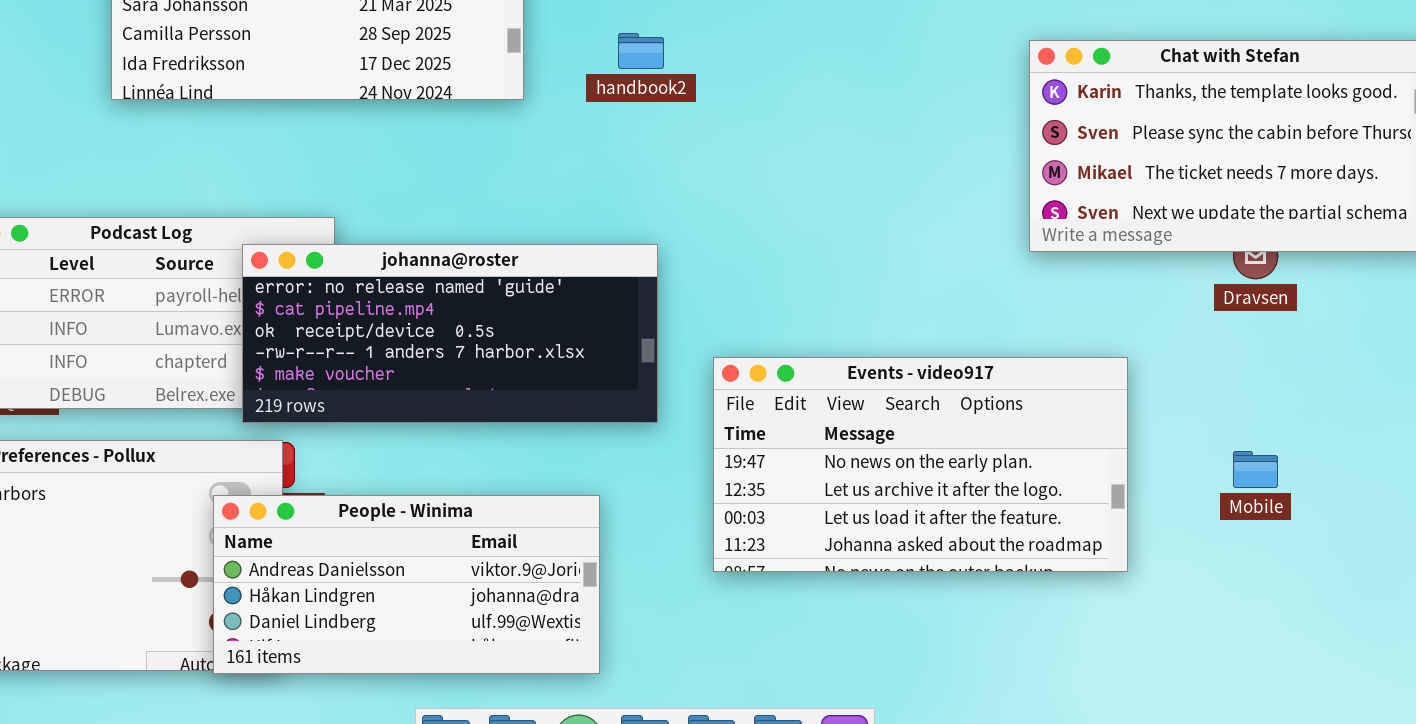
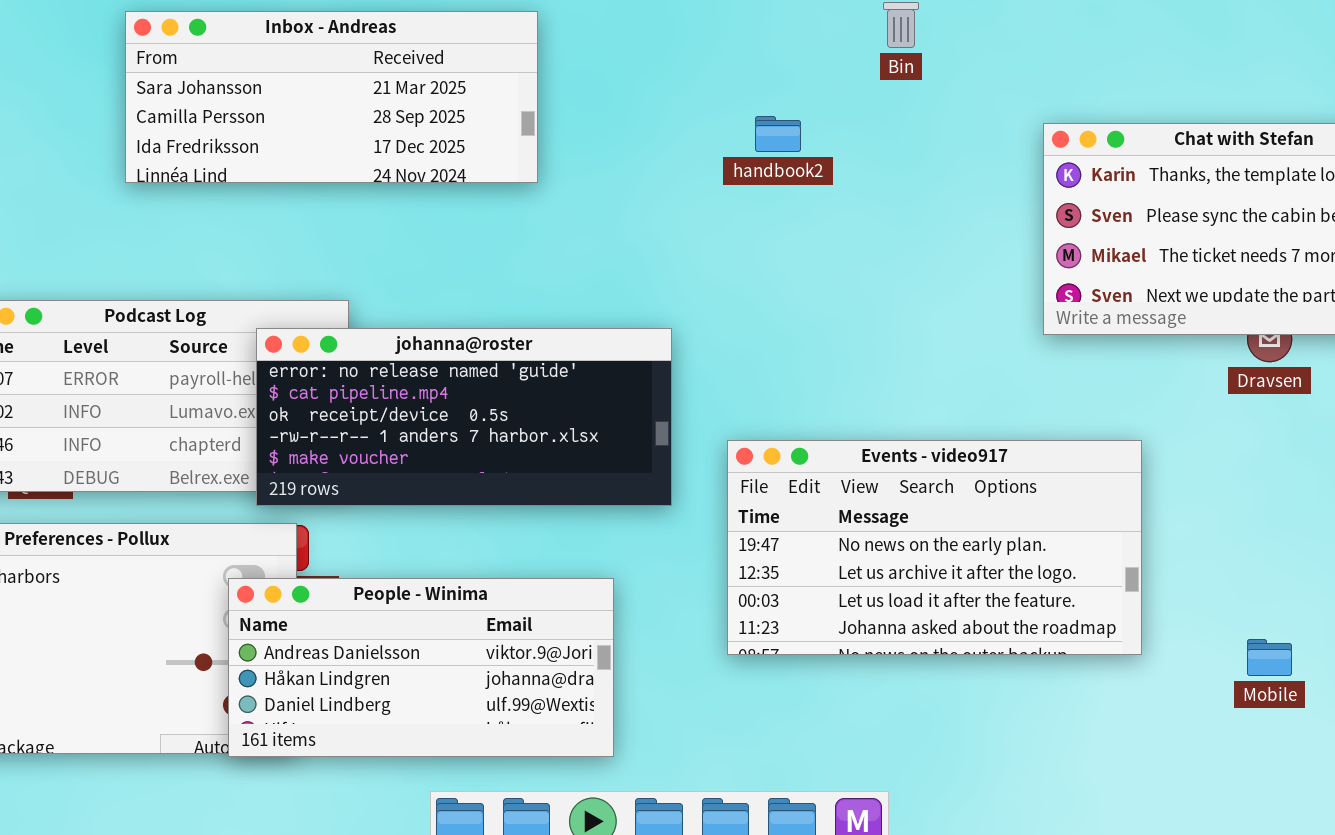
handbook2: [618,33,664,69] -> [755,116,801,152], moved
Mobile: [1233,451,1278,488] -> [1247,639,1292,676], moved

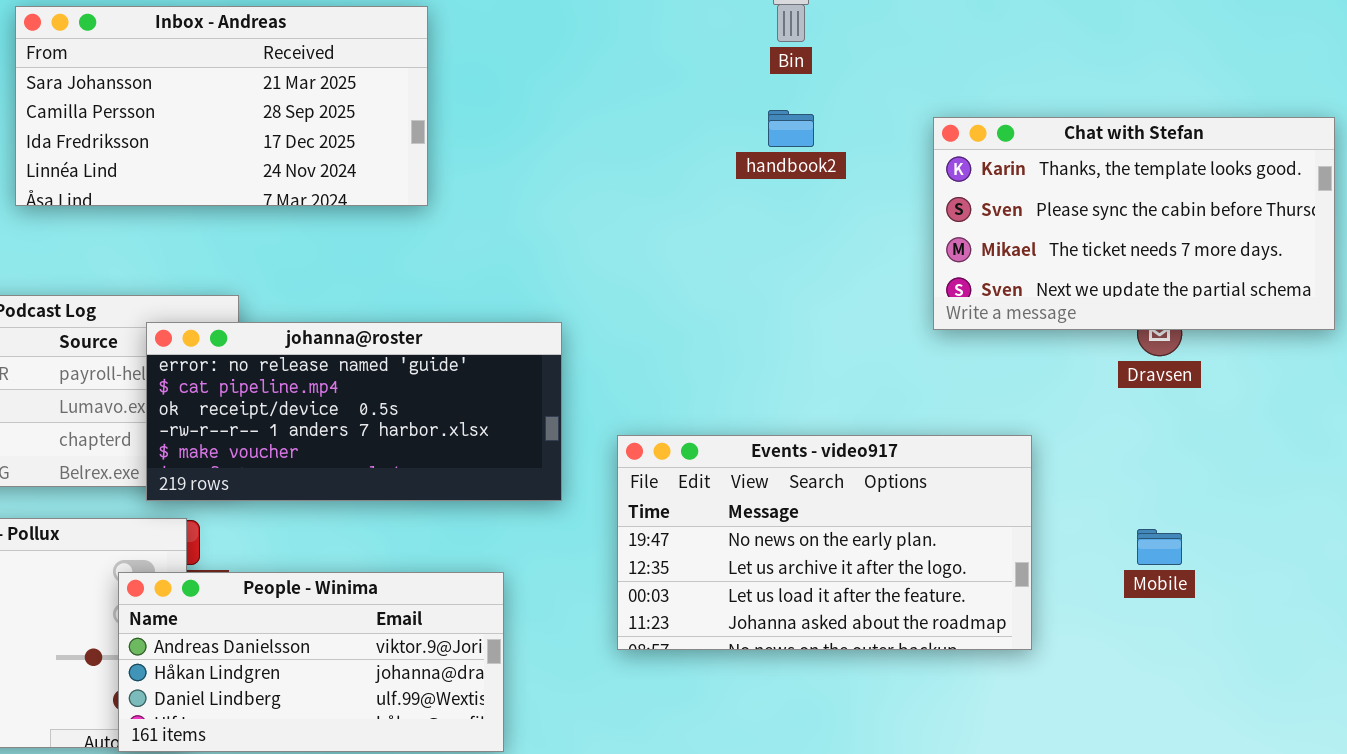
Inbox - Andreas: [125,11,538,183] -> [15,6,428,206], resized
handbook2: [755,116,801,152] -> [768,110,814,147], moved
Mobile: [1247,639,1292,676] -> [1137,529,1182,565], moved

